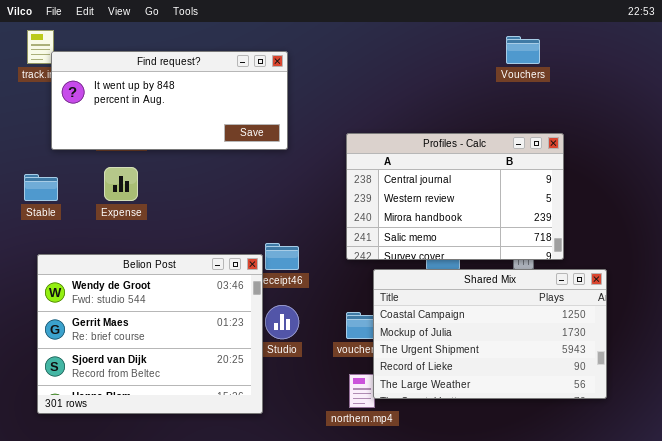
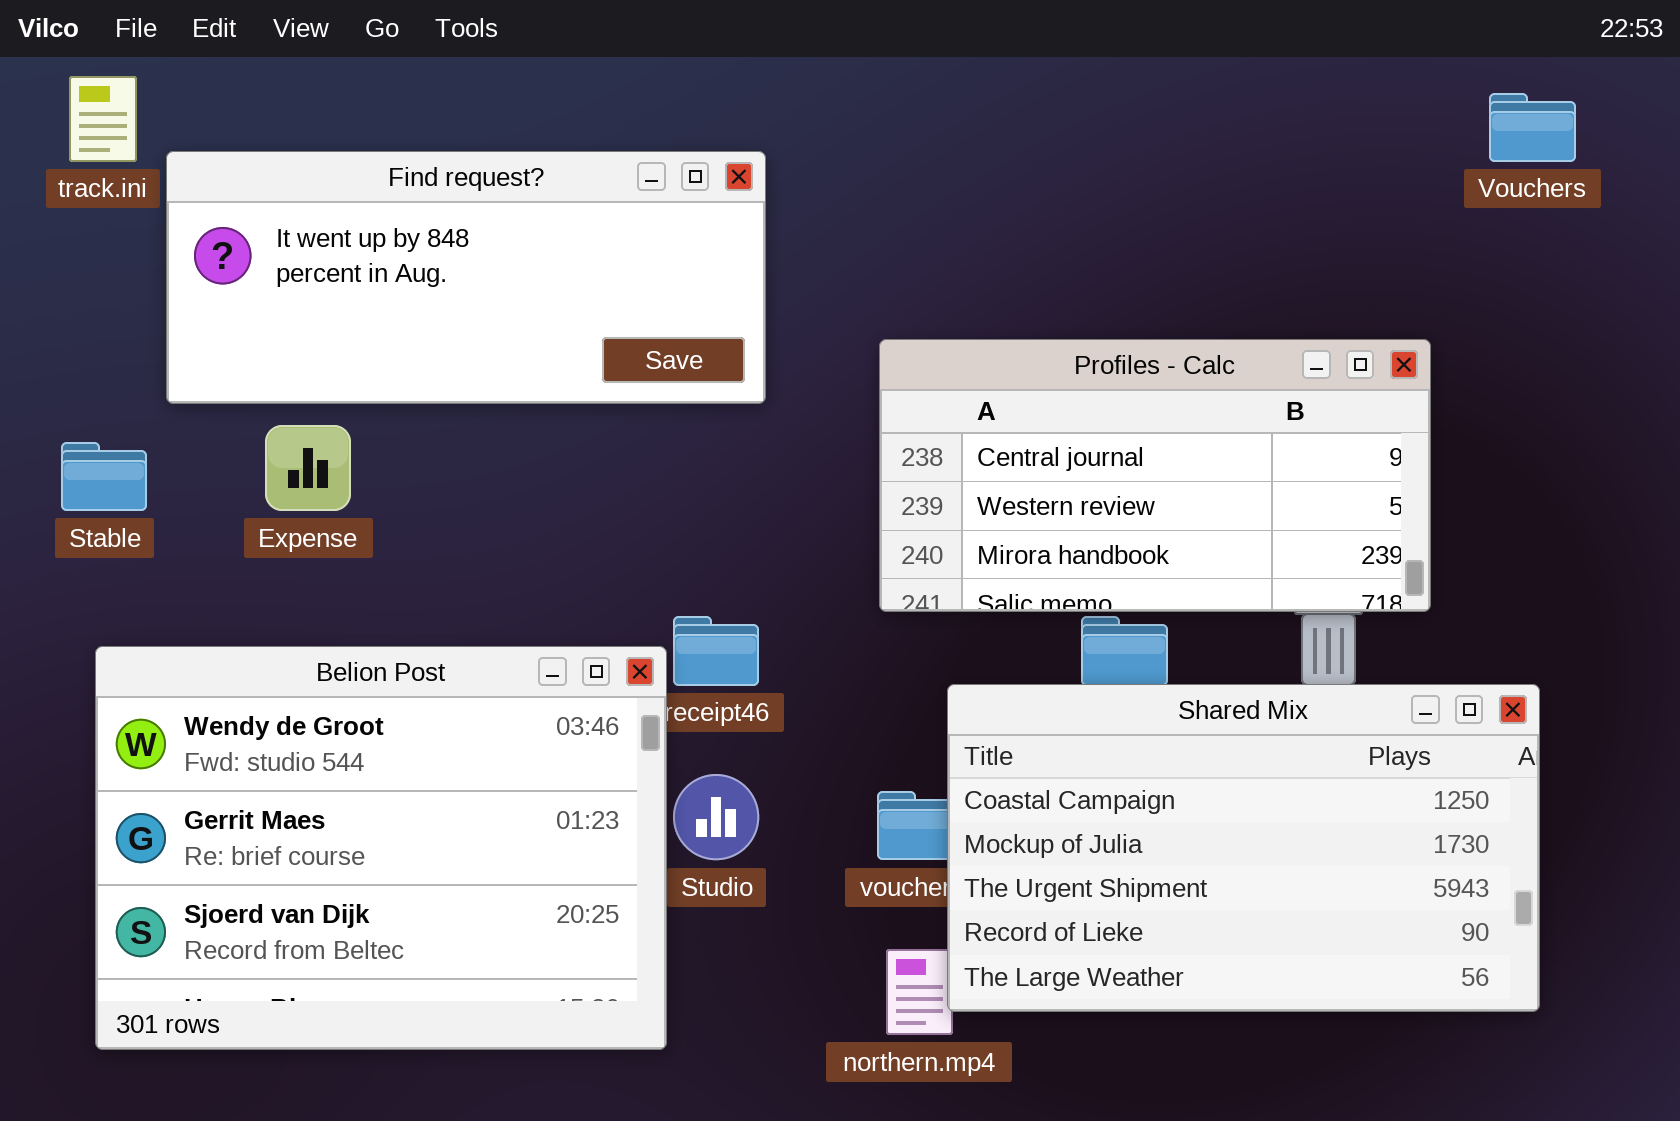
Vouchers: [506,36,540,64] -> [1489,93,1576,162], moved
Find request?: [51,51,288,150] -> [166,151,766,404], moved
Profiles - Calc: [346,133,564,260] -> [879,339,1431,612], resized

